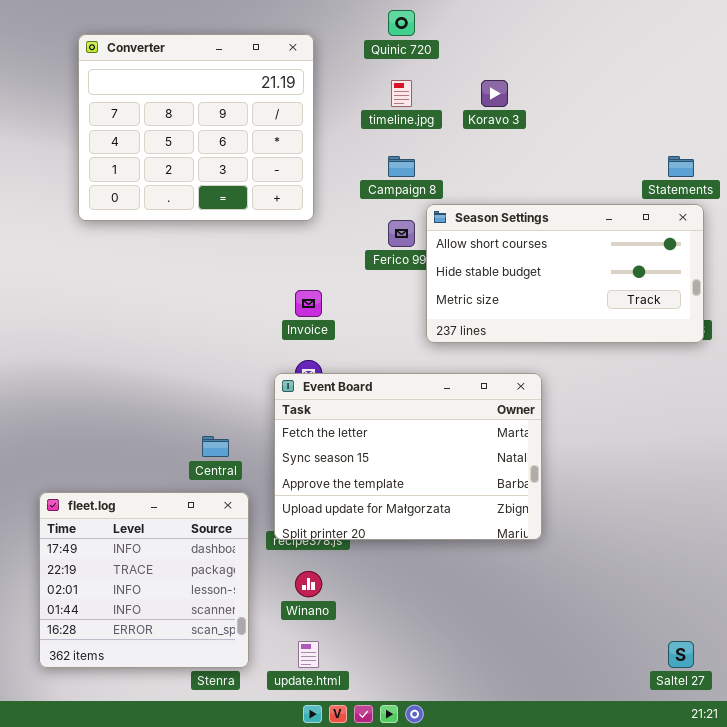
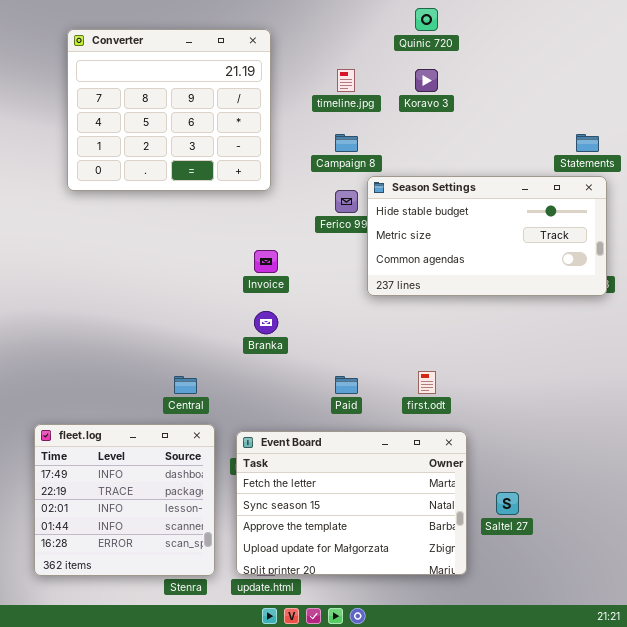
Quinic 720: [388,10,415,36] -> [415,8,438,31], moved
Season Settings: [426,204,704,343] -> [367,176,607,296], scrolled down 1 row
Event Board: [274,373,542,540] -> [236,431,467,575], moved
Saltel 27: [668,641,694,668] -> [496,492,519,515], moved

